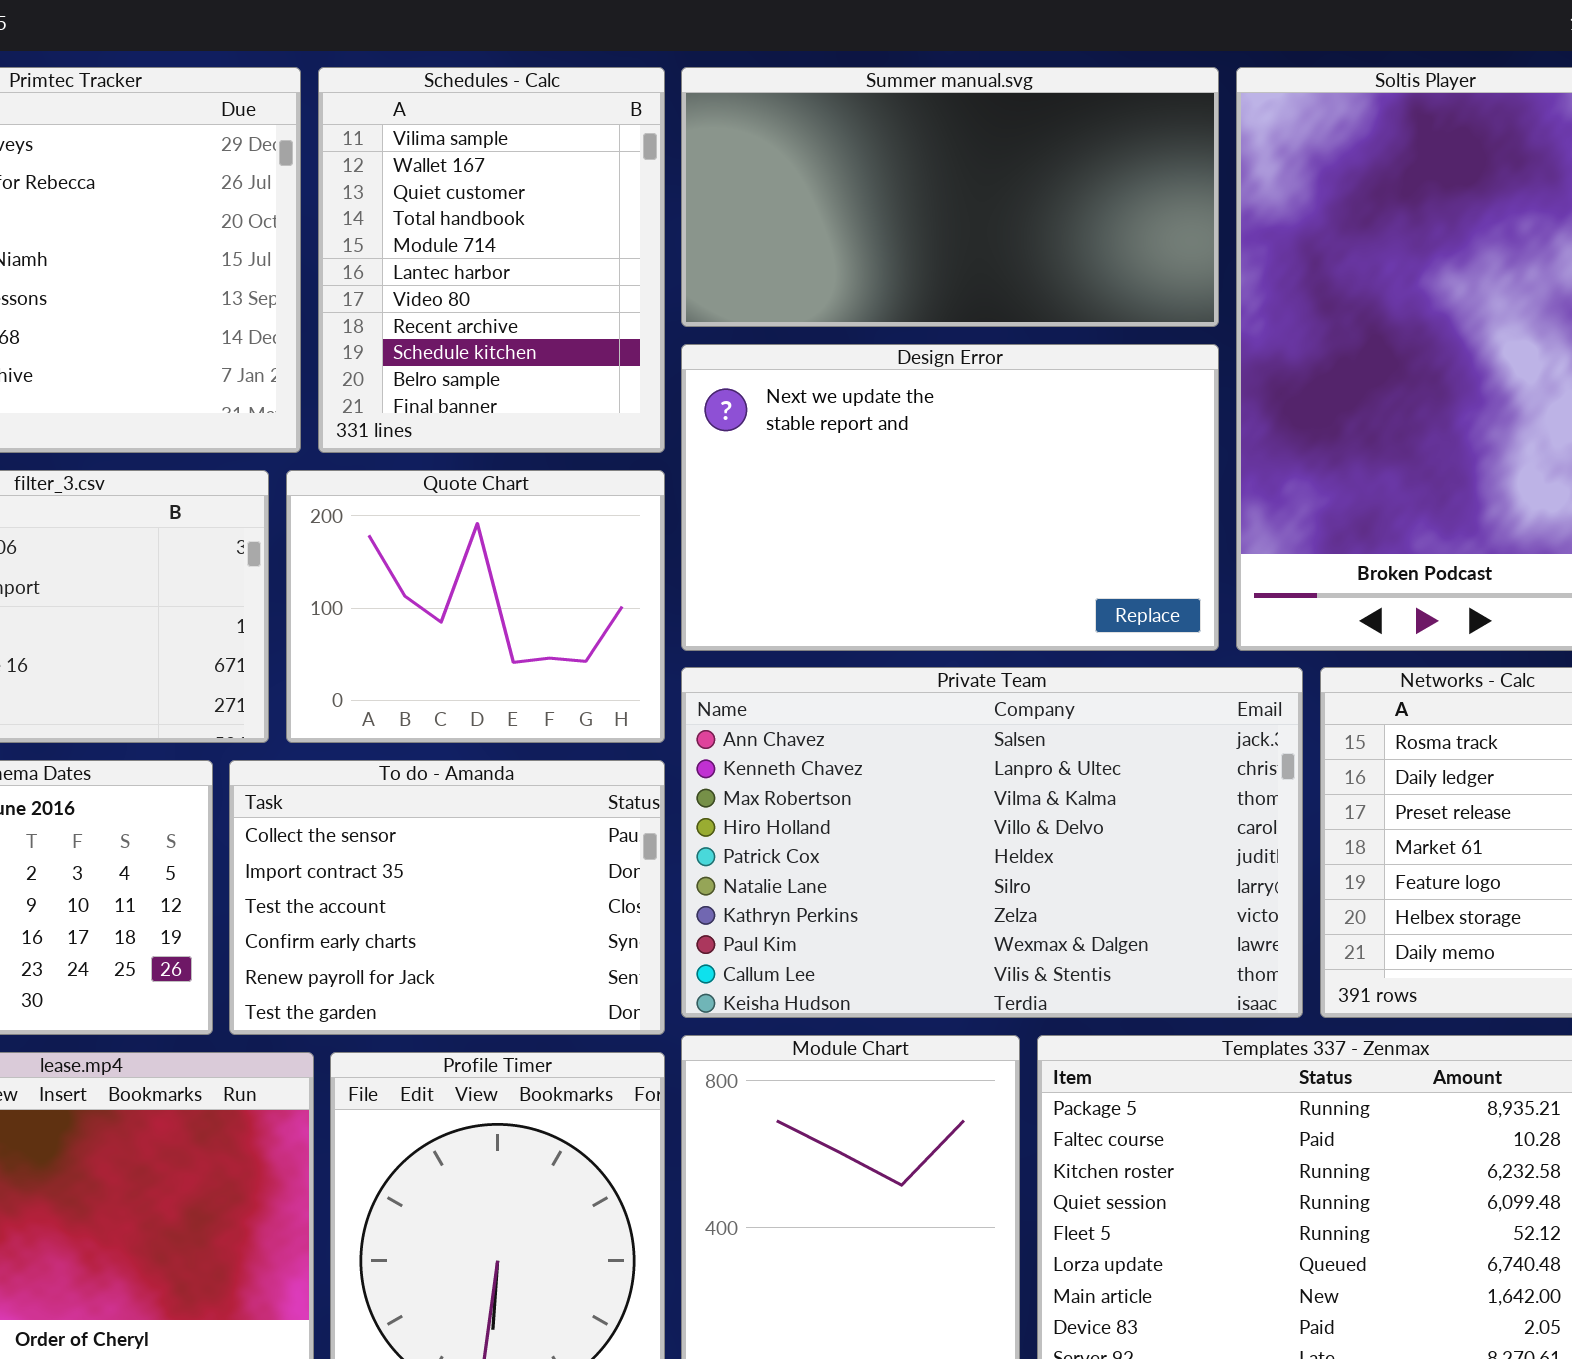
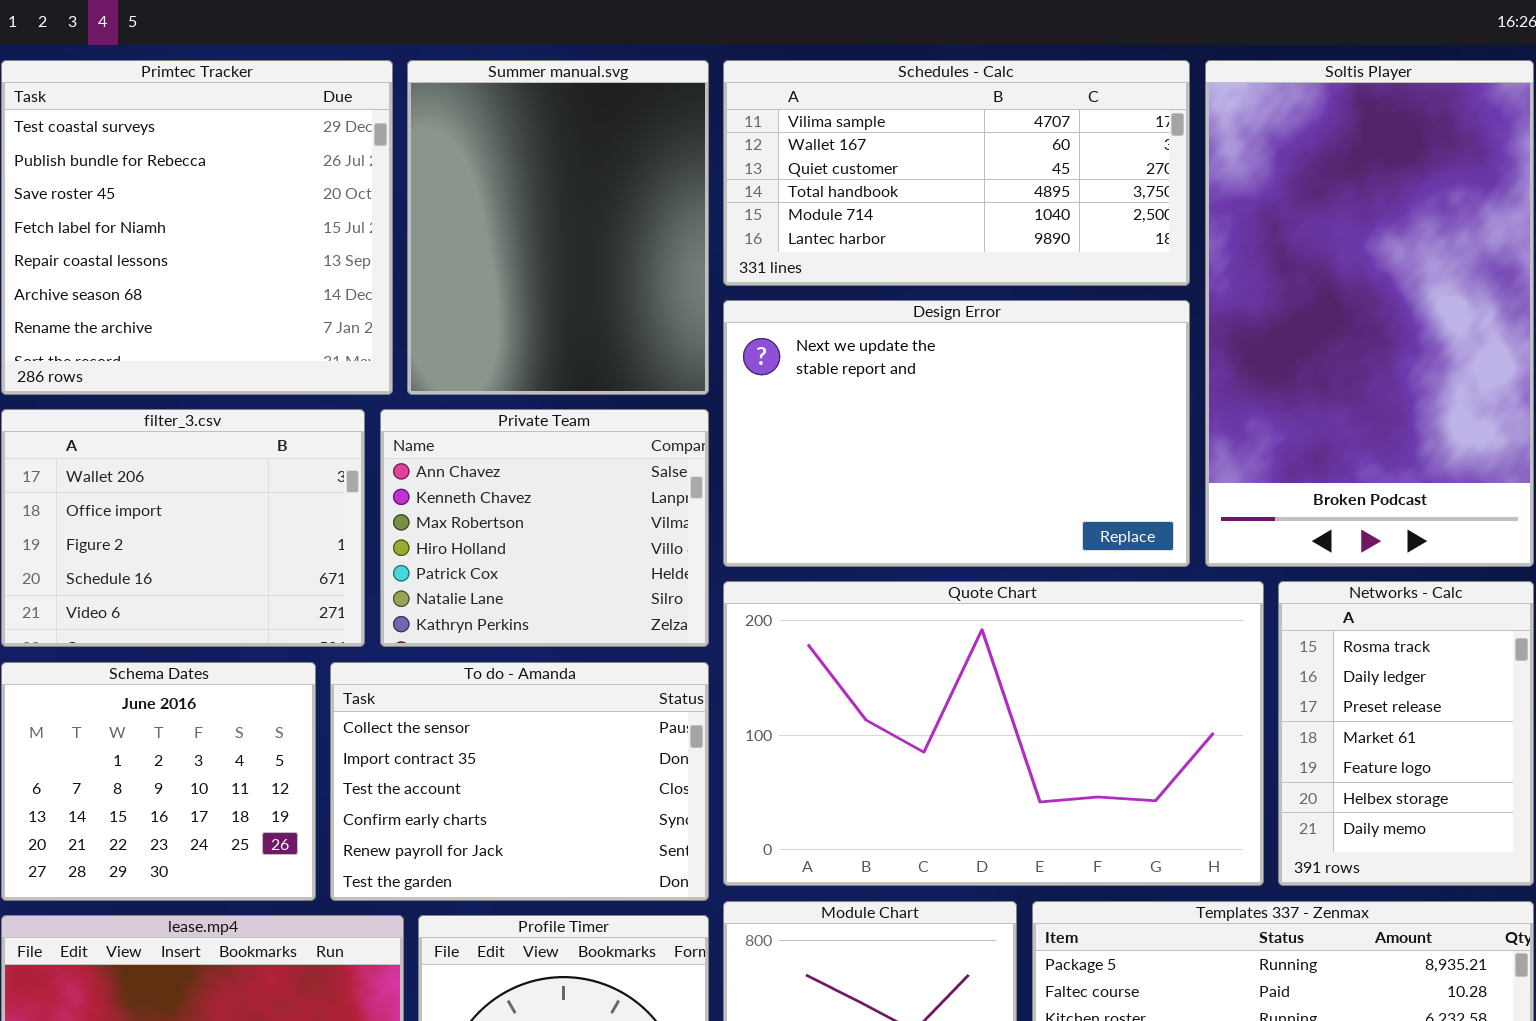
Schedules - Calc: [318,67,665,453] -> [723,60,1190,286], moved, resized
Summer manual.svg: [681,67,1219,327] -> [407,60,709,395], moved, resized
Quote Chart: [286,470,665,743] -> [723,581,1264,886], moved, resized
Private Team: [681,667,1303,1018] -> [380,409,709,647], moved, resized

